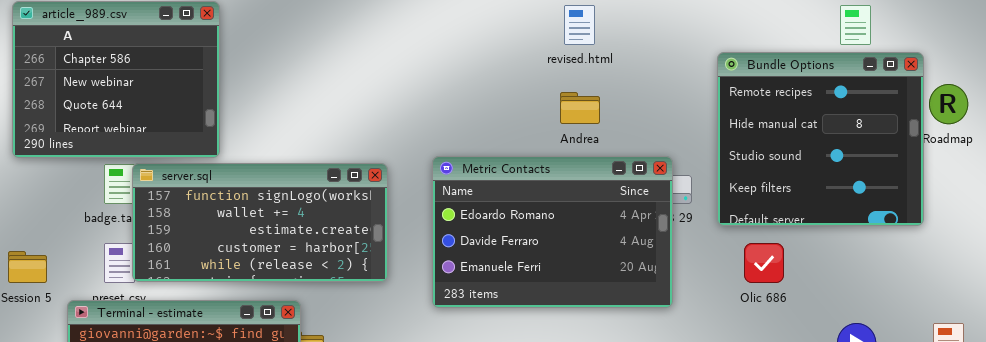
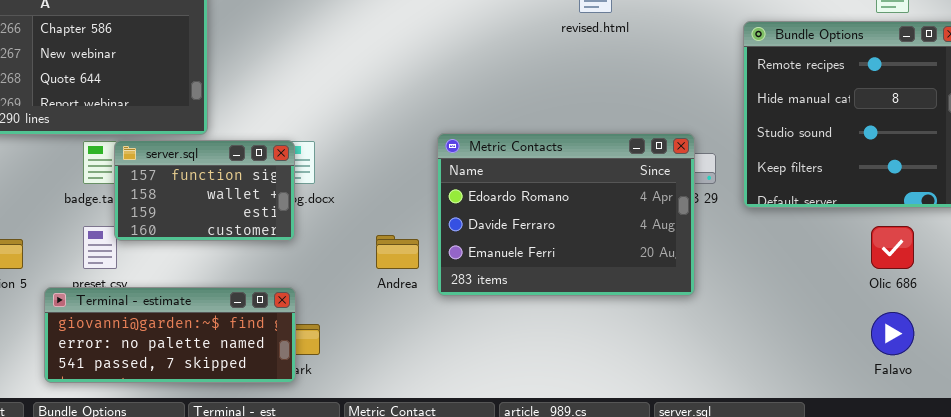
Andrea: [560,92,600,124] -> [376,235,419,269], moved
server.sql: [132,163,388,282] -> [114,140,295,241], resized
Olic 686: [744,243,784,283] -> [871,226,914,269], moved

